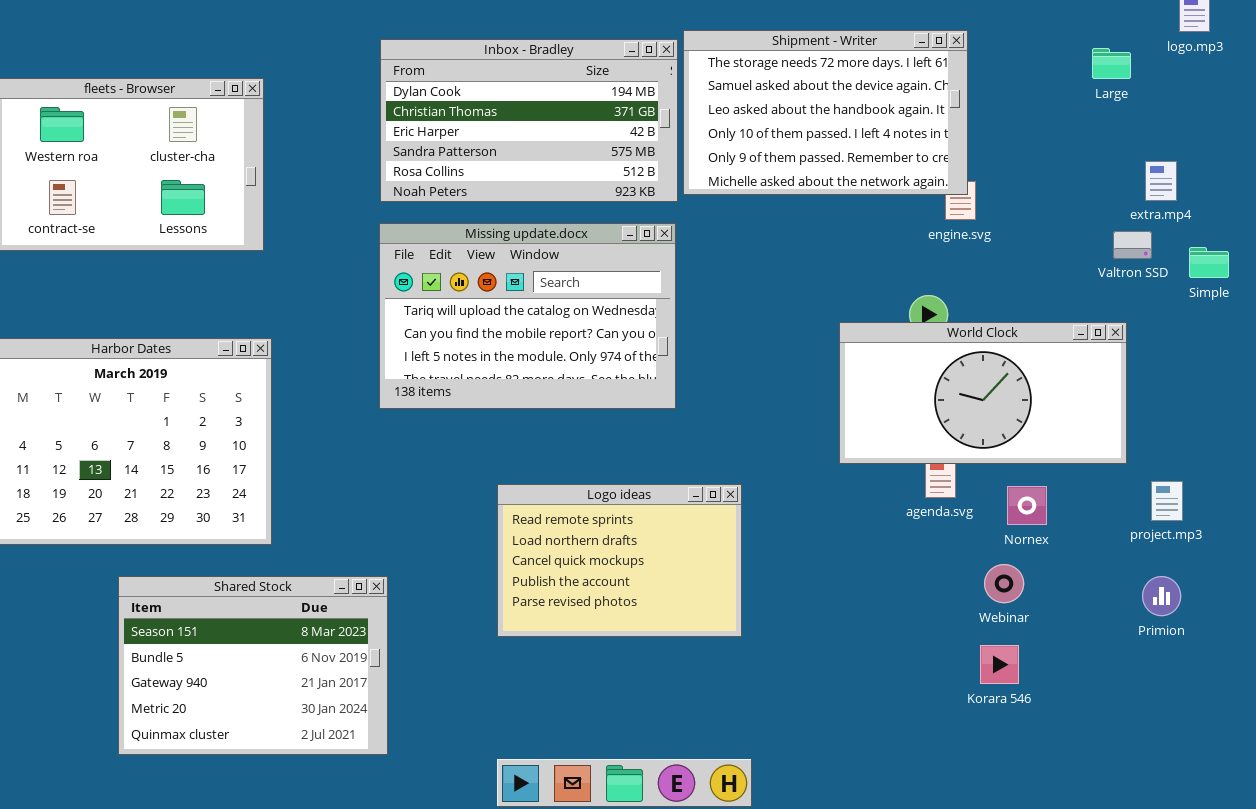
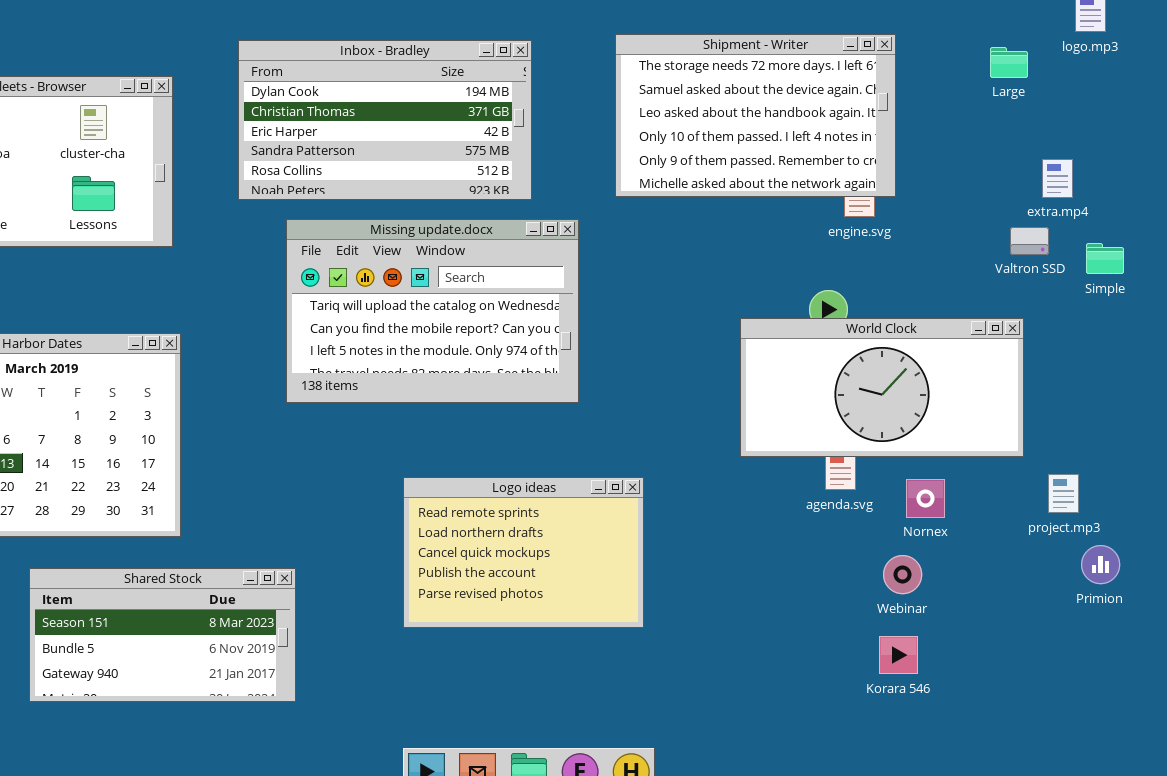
Shipment - Writer: [683,30,968,195] -> [615,34,896,197], moved
Inbox - Bradley: [380,39,678,202] -> [238,40,532,200], moved
Shared Stock: [118,576,388,755] -> [29,568,296,702], resized
Primion: [1142,576,1181,616] -> [1081,545,1120,584], moved

